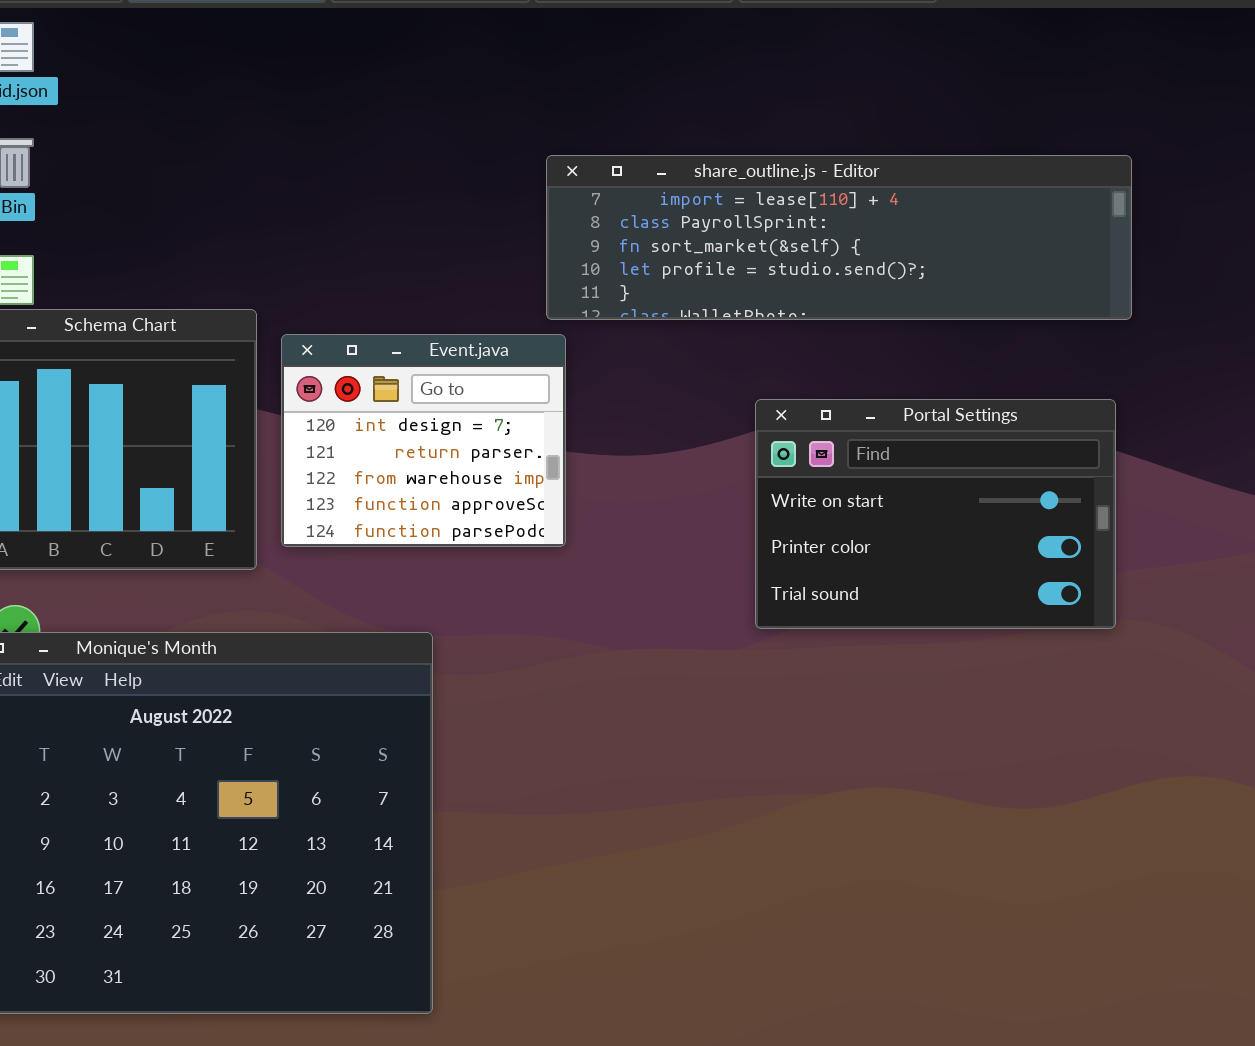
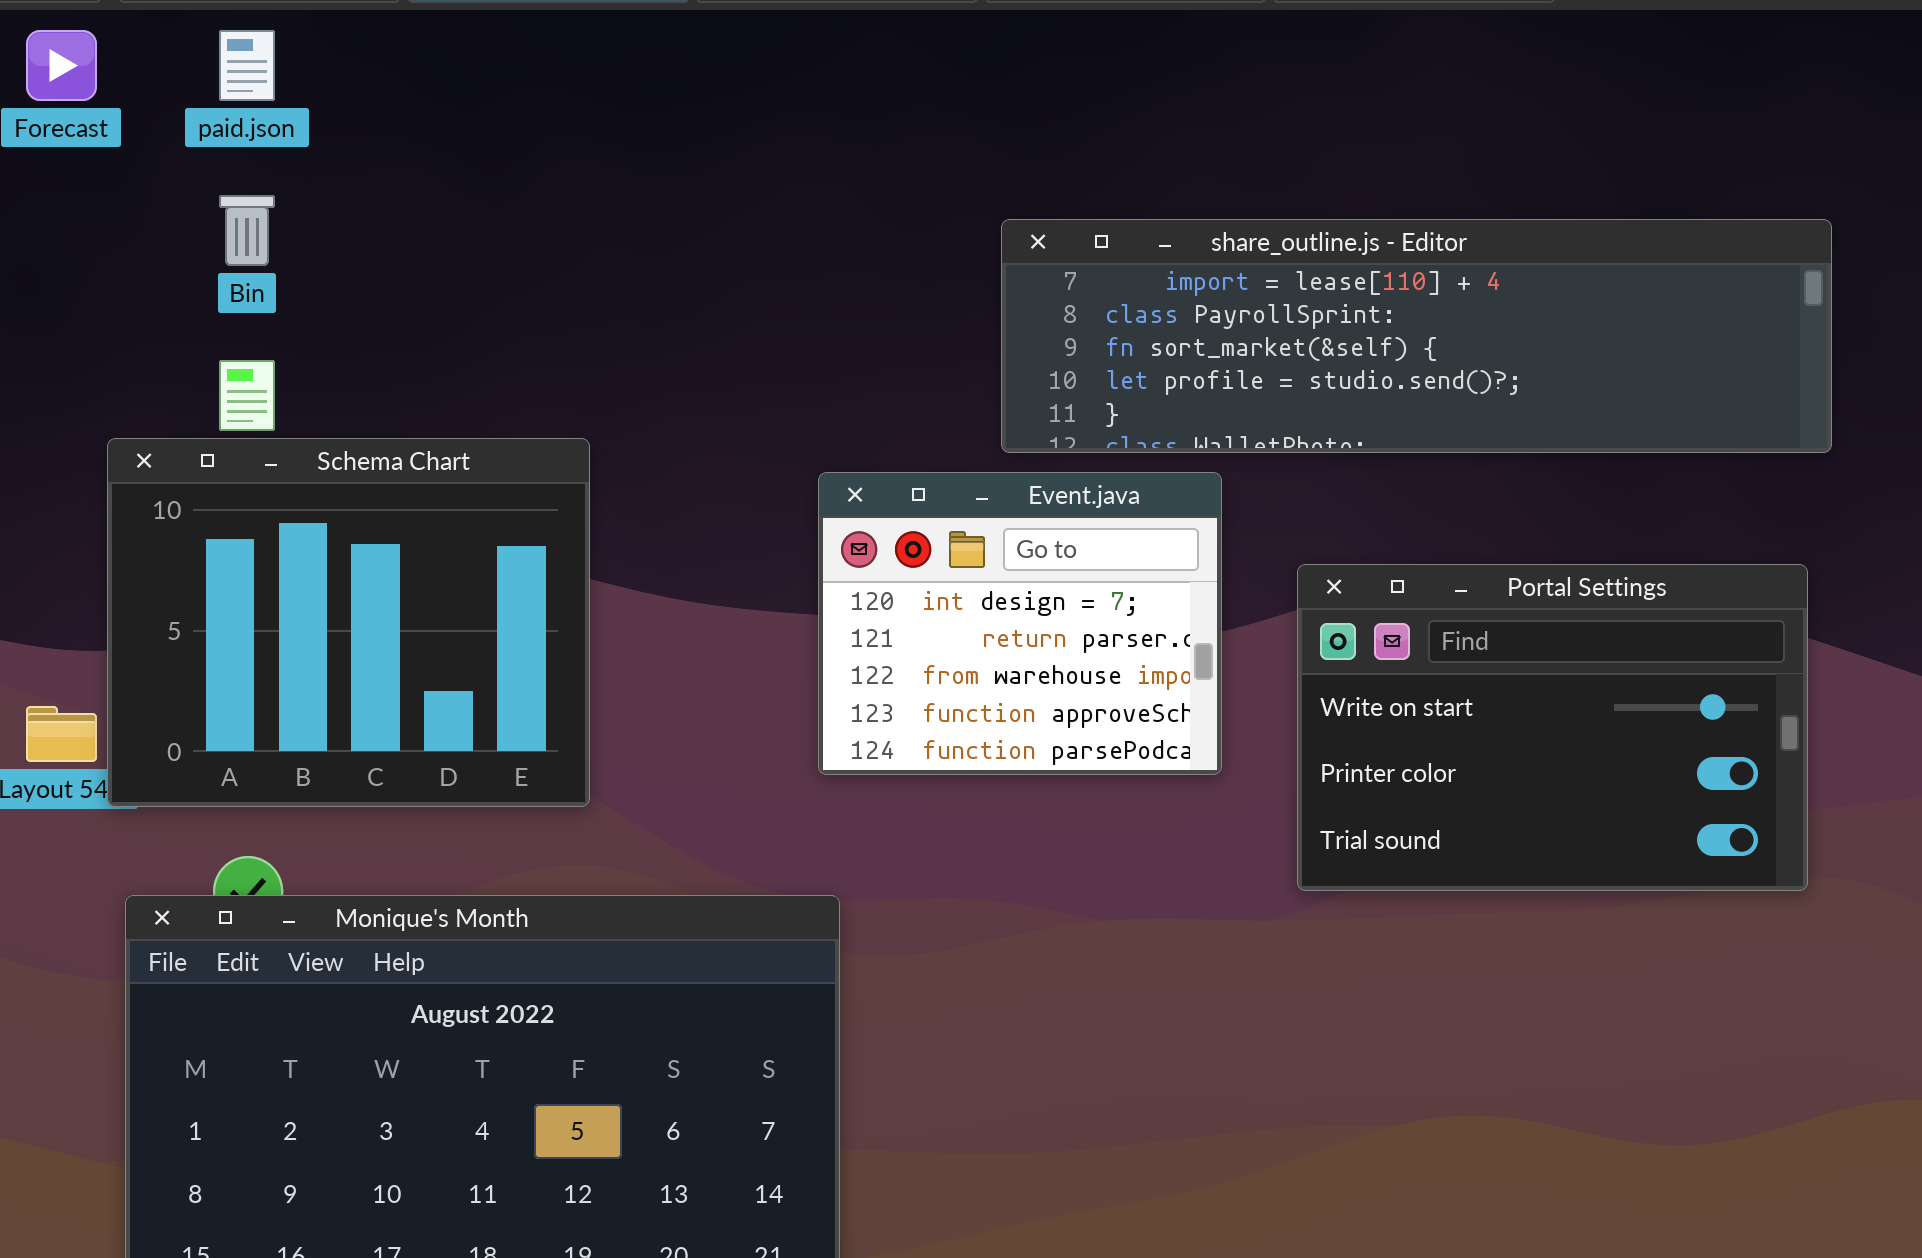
Event.java: [281,334,566,547] -> [818,472,1222,775], moved

